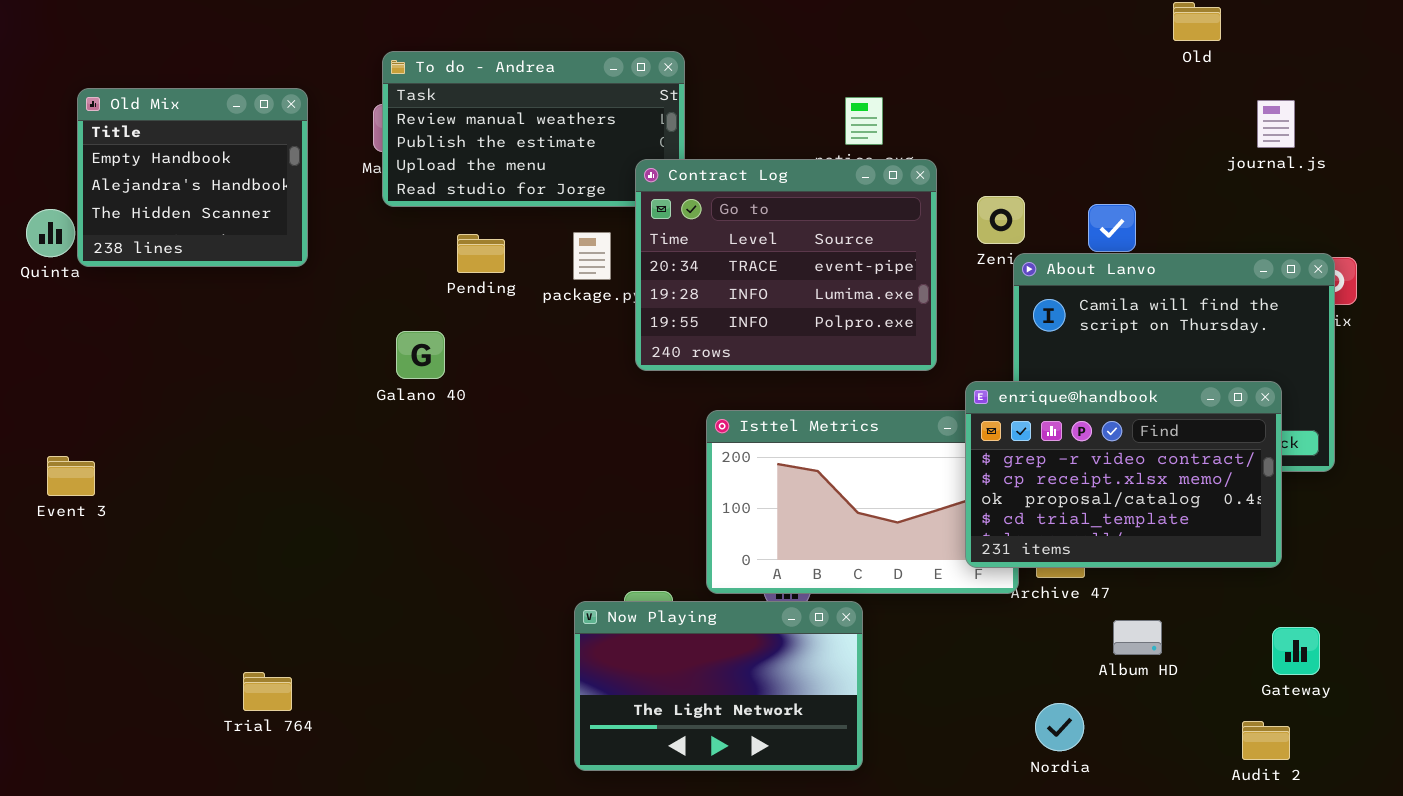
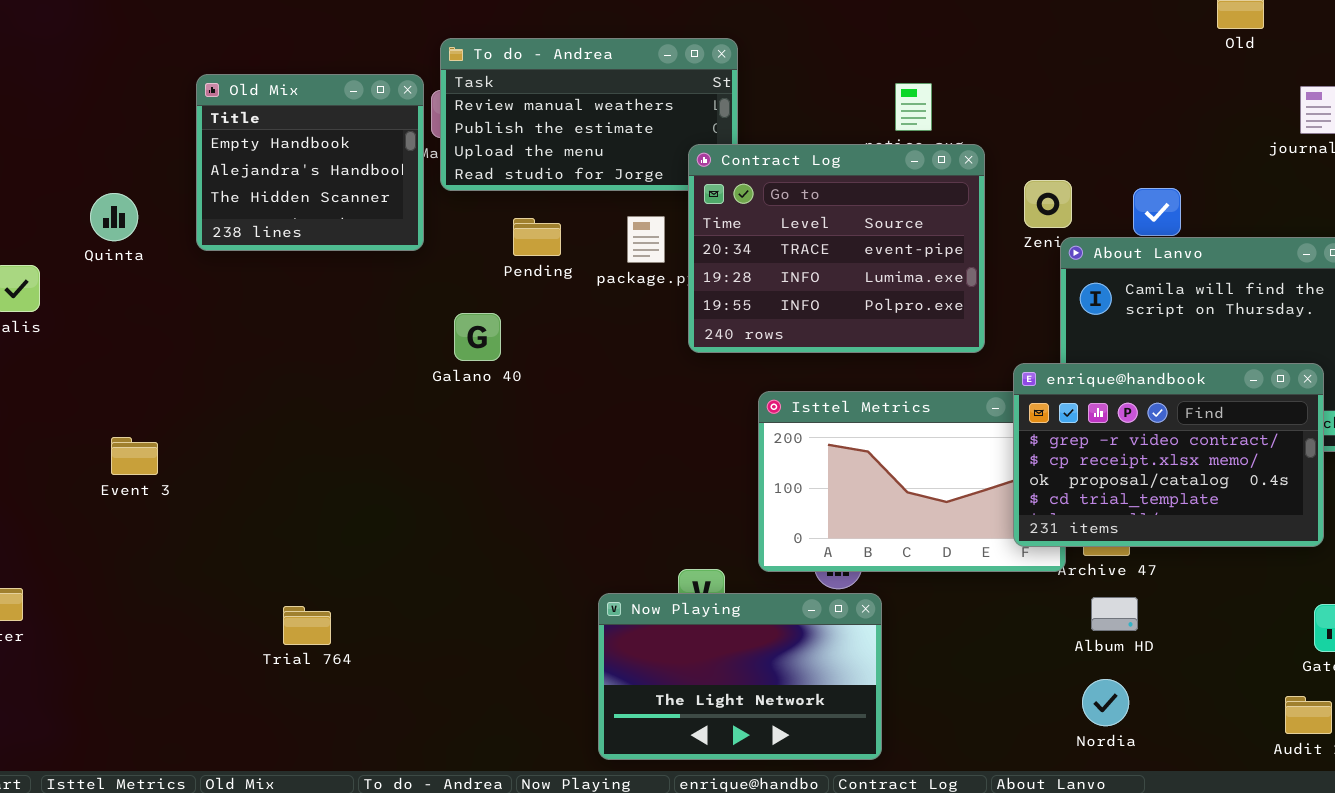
Old Mix: [77,88,308,267] -> [196,74,424,251], moved
Now Playing: [574,601,863,771] -> [598,593,882,760], moved
Album HD: [1113,620,1162,655] -> [1091,597,1138,631], moved
Trial 764: [243,672,292,711] -> [283,606,331,645], moved

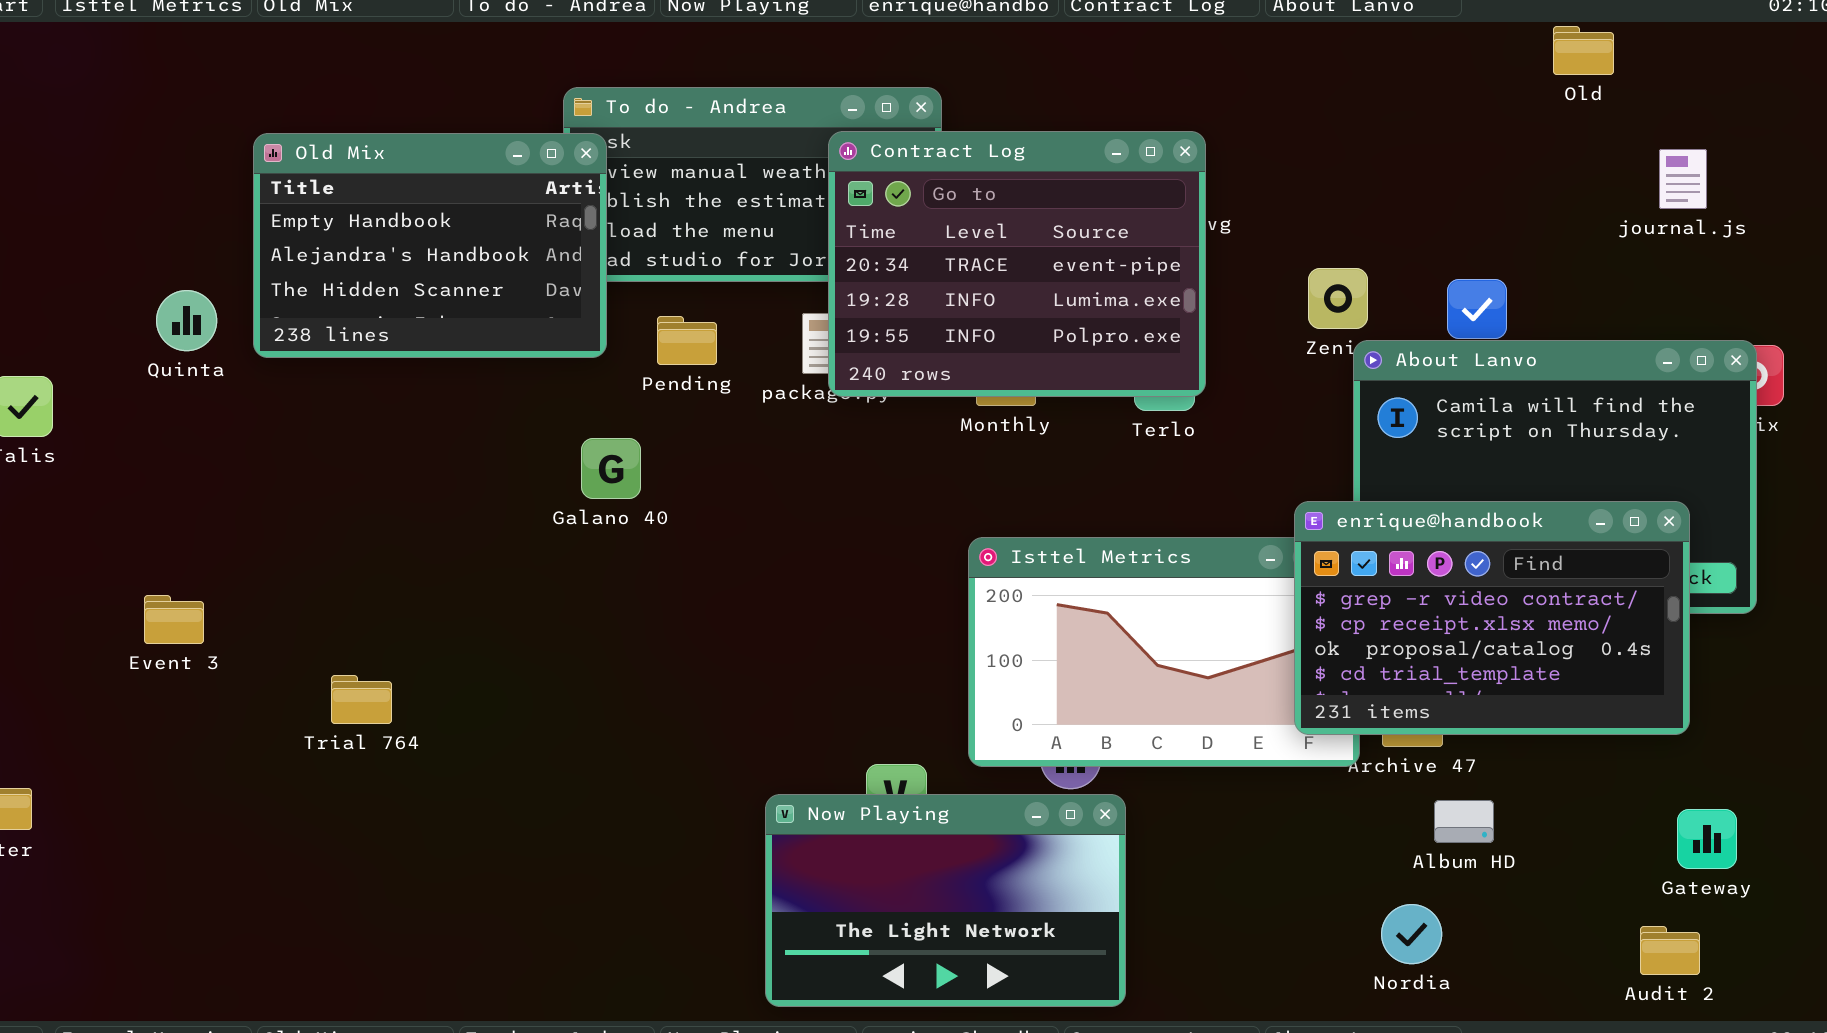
Old Mix: [196,74,424,251] -> [253,133,607,358], resized
Contract Log: [688,144,985,353] -> [828,131,1206,397], moved
Quinta: [90,193,138,241] -> [156,290,217,351], moved
Album HD: [1091,597,1138,631] -> [1434,800,1494,843], moved
Trial 764: [283,606,331,645] -> [331,675,392,724], moved

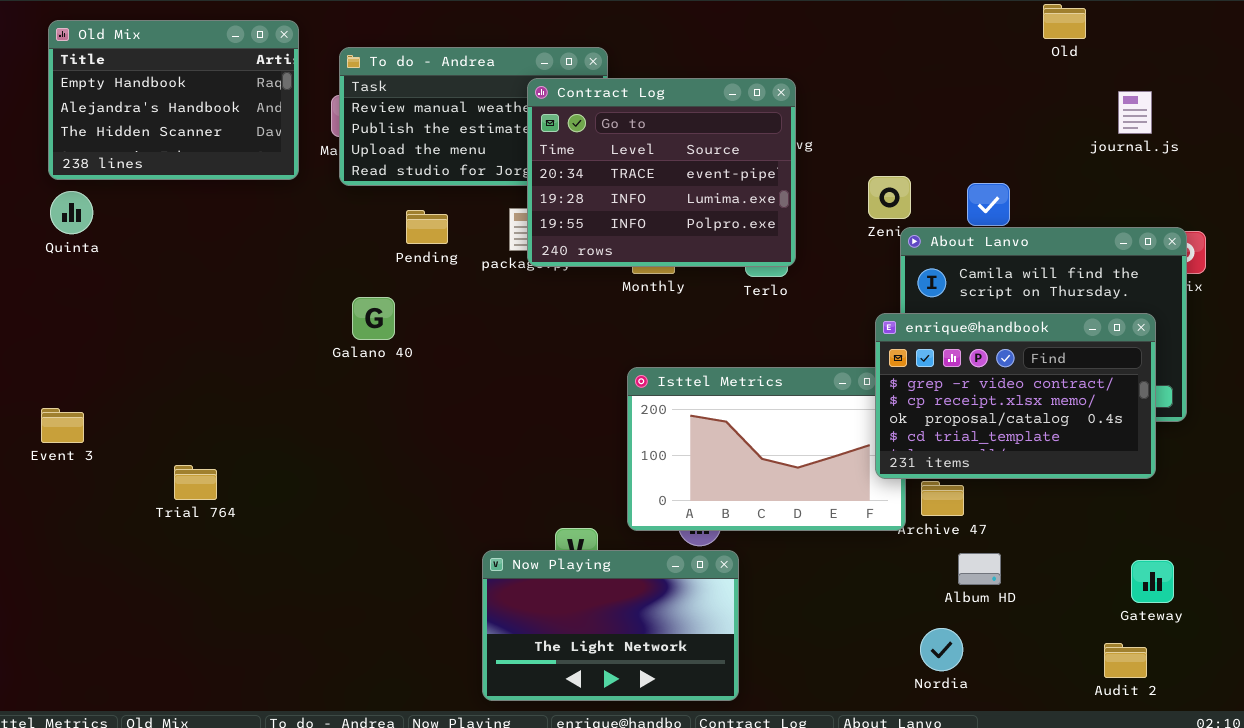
Old Mix: [253,133,607,358] -> [48,20,299,180], moved
enrique@handbook: [1294,501,1690,735] -> [875,313,1156,479], moved

